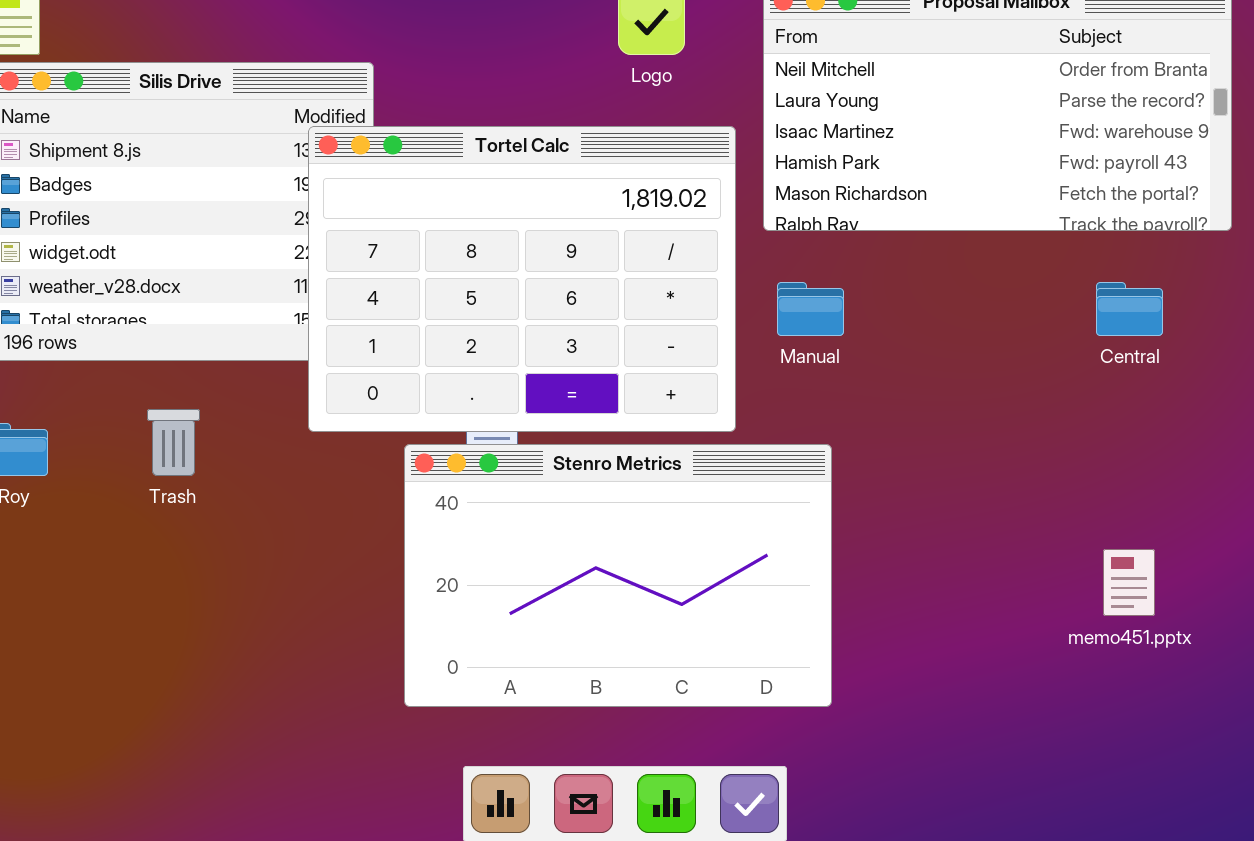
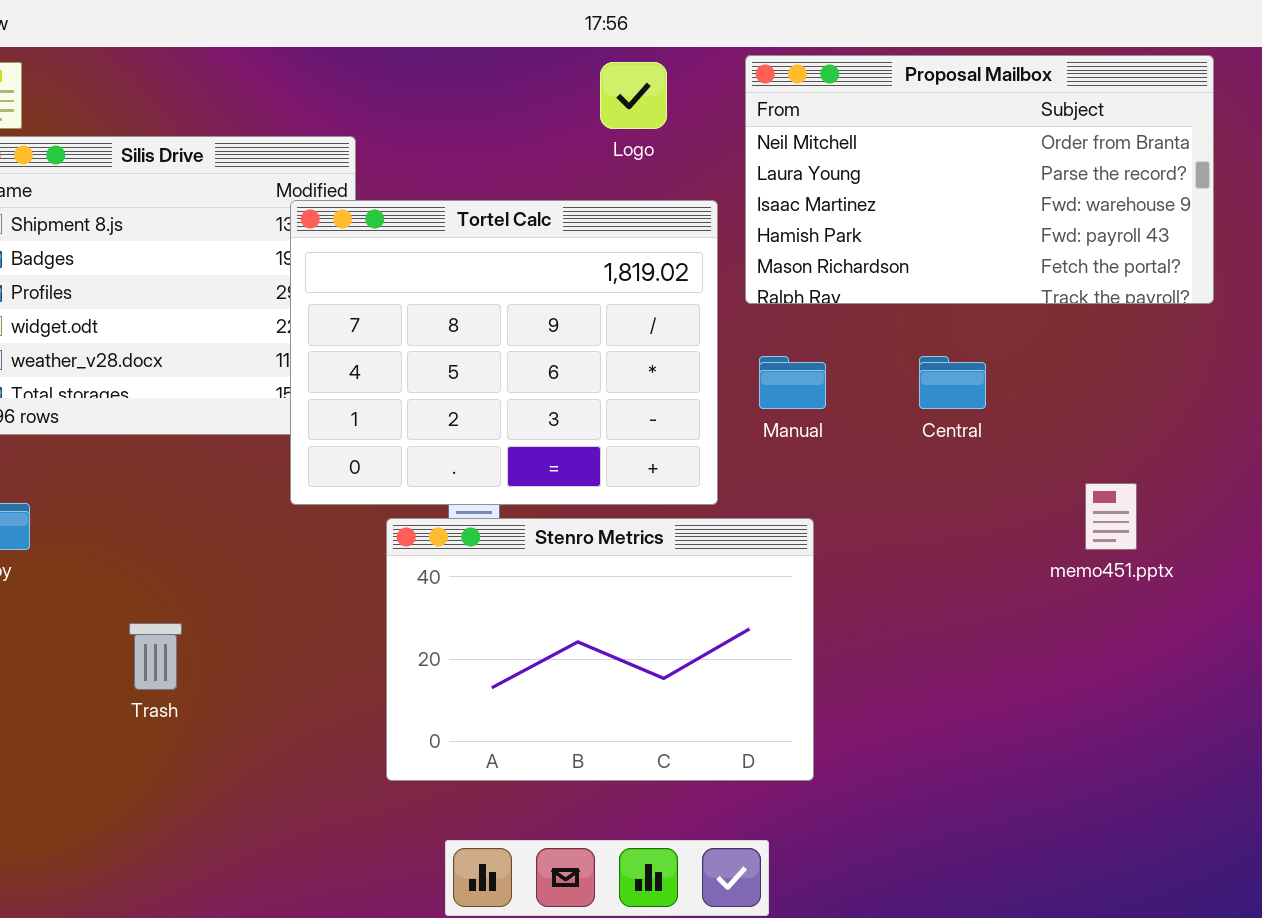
Central: [1096,282,1163,336] -> [919,356,986,409], moved
Trash: [147,409,200,476] -> [129,623,182,690], moved
memo451.pptx: [1103,549,1155,616] -> [1085,483,1137,550], moved

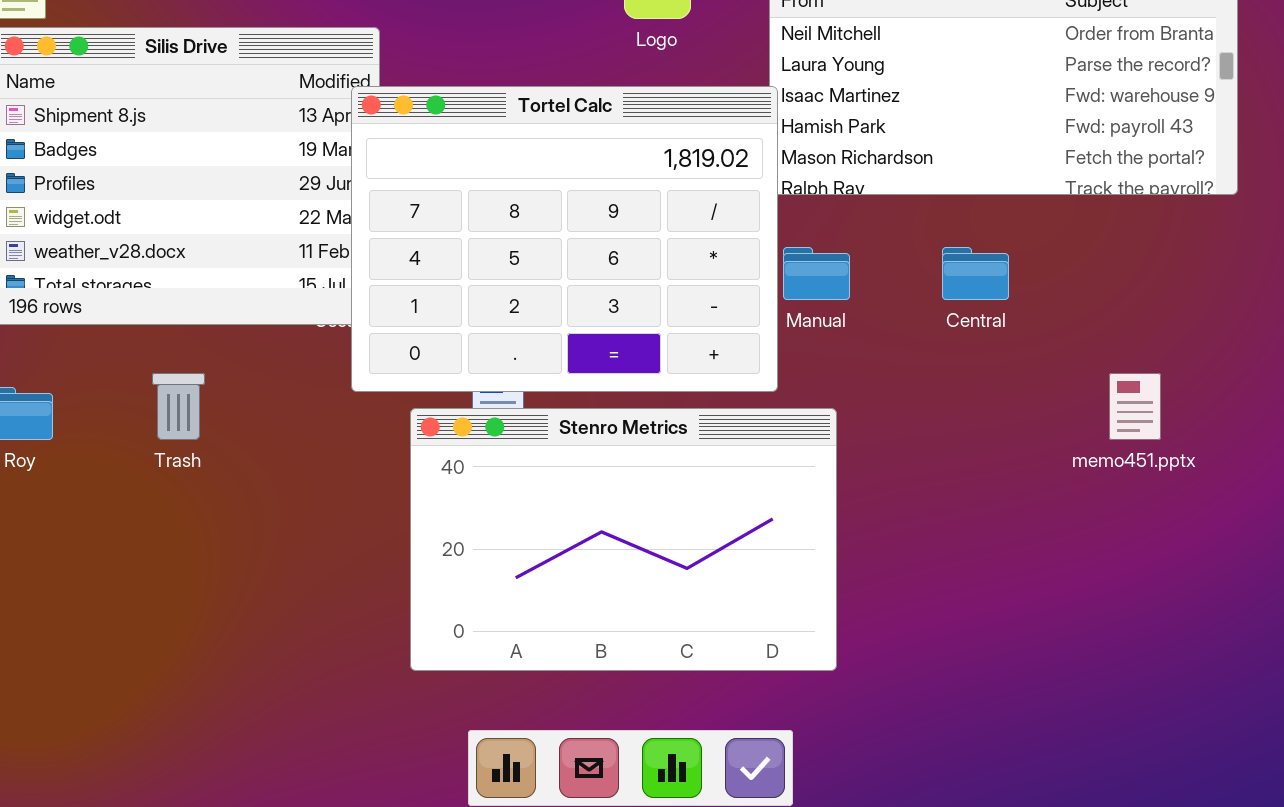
Tortel Calc: [290,200,718,505] -> [351,86,778,392], moved
Trash: [129,623,182,690] -> [152,373,205,440], moved

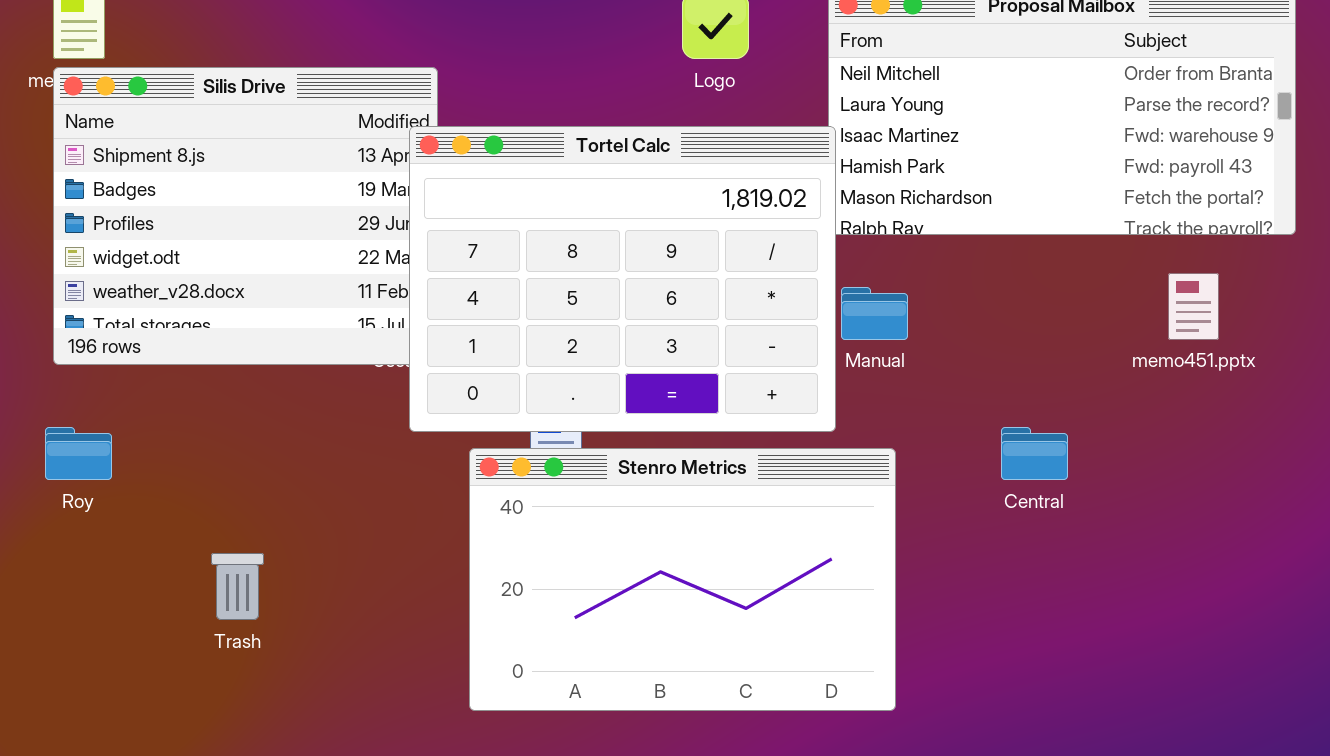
Central: [942,247,1009,300] -> [1001,427,1068,480], moved
Trash: [152,373,205,440] -> [211,553,264,620], moved
memo451.pptx: [1109,373,1161,440] -> [1168,273,1219,340], moved

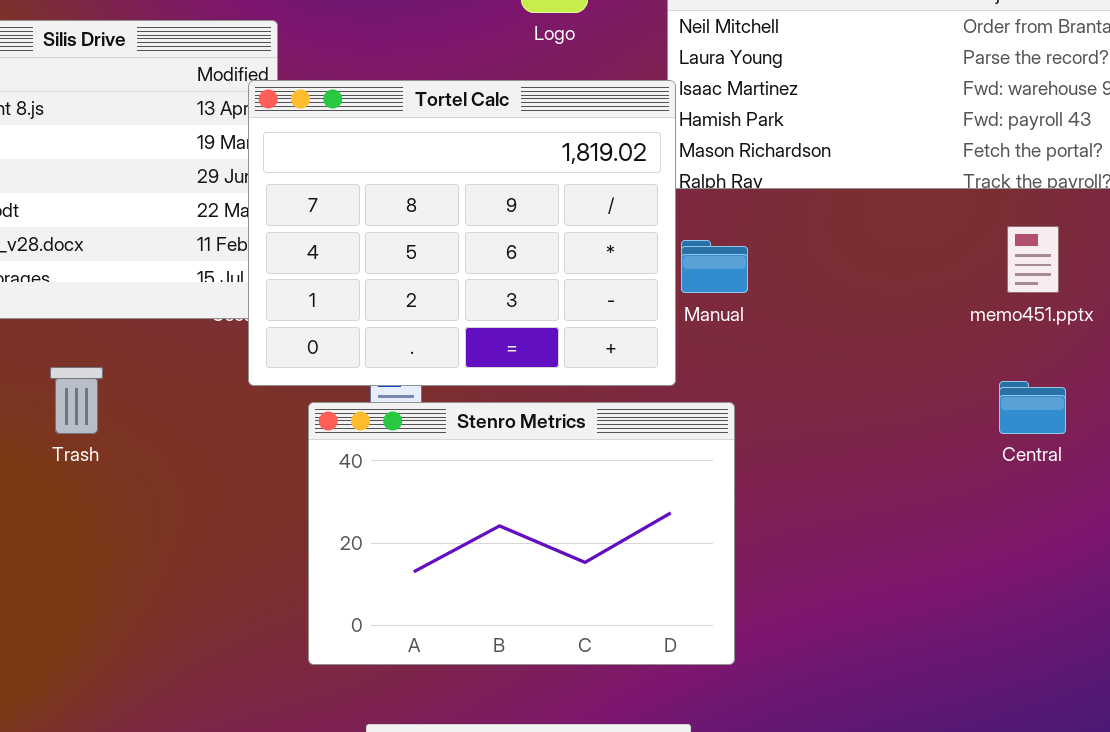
Central: [1001,427,1068,480] -> [999,381,1066,434], moved
Trash: [211,553,264,620] -> [50,367,103,434], moved

